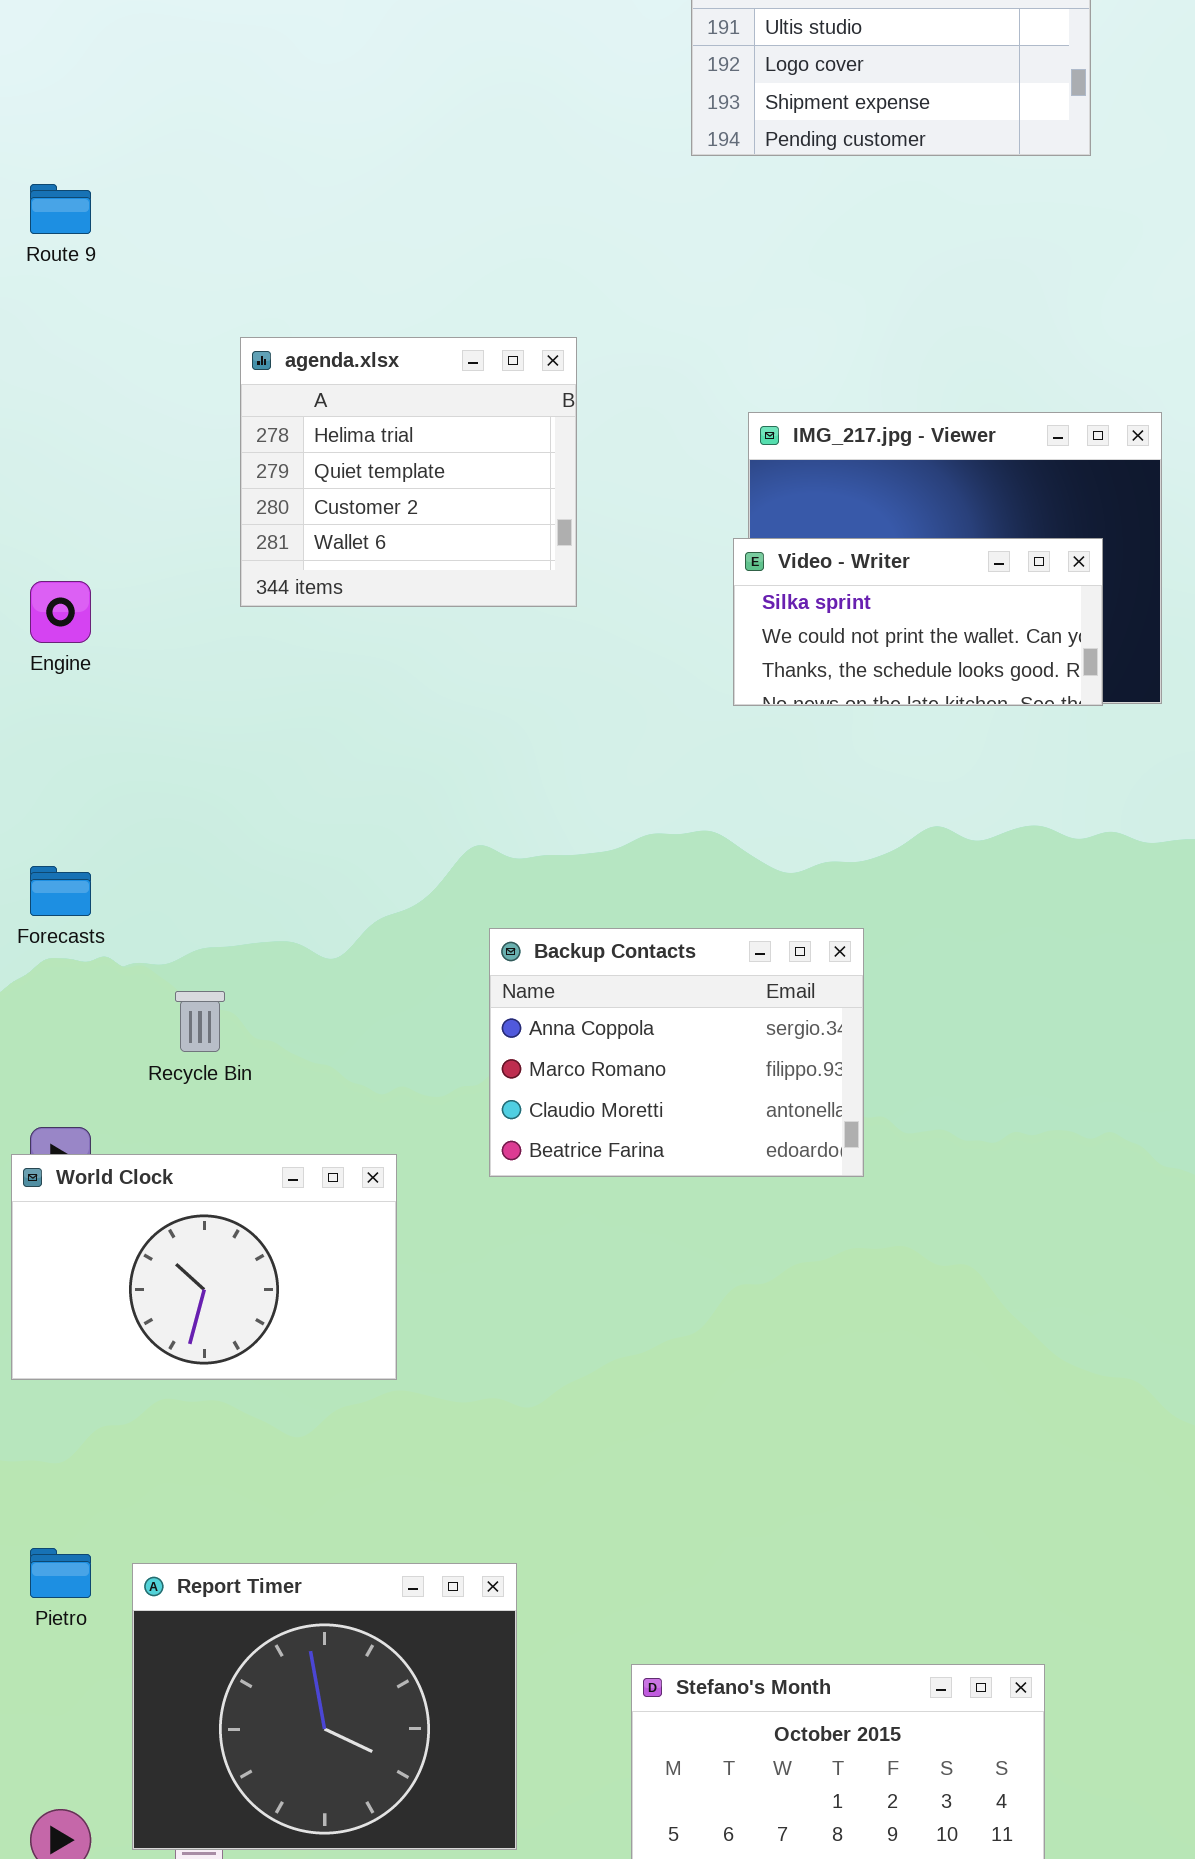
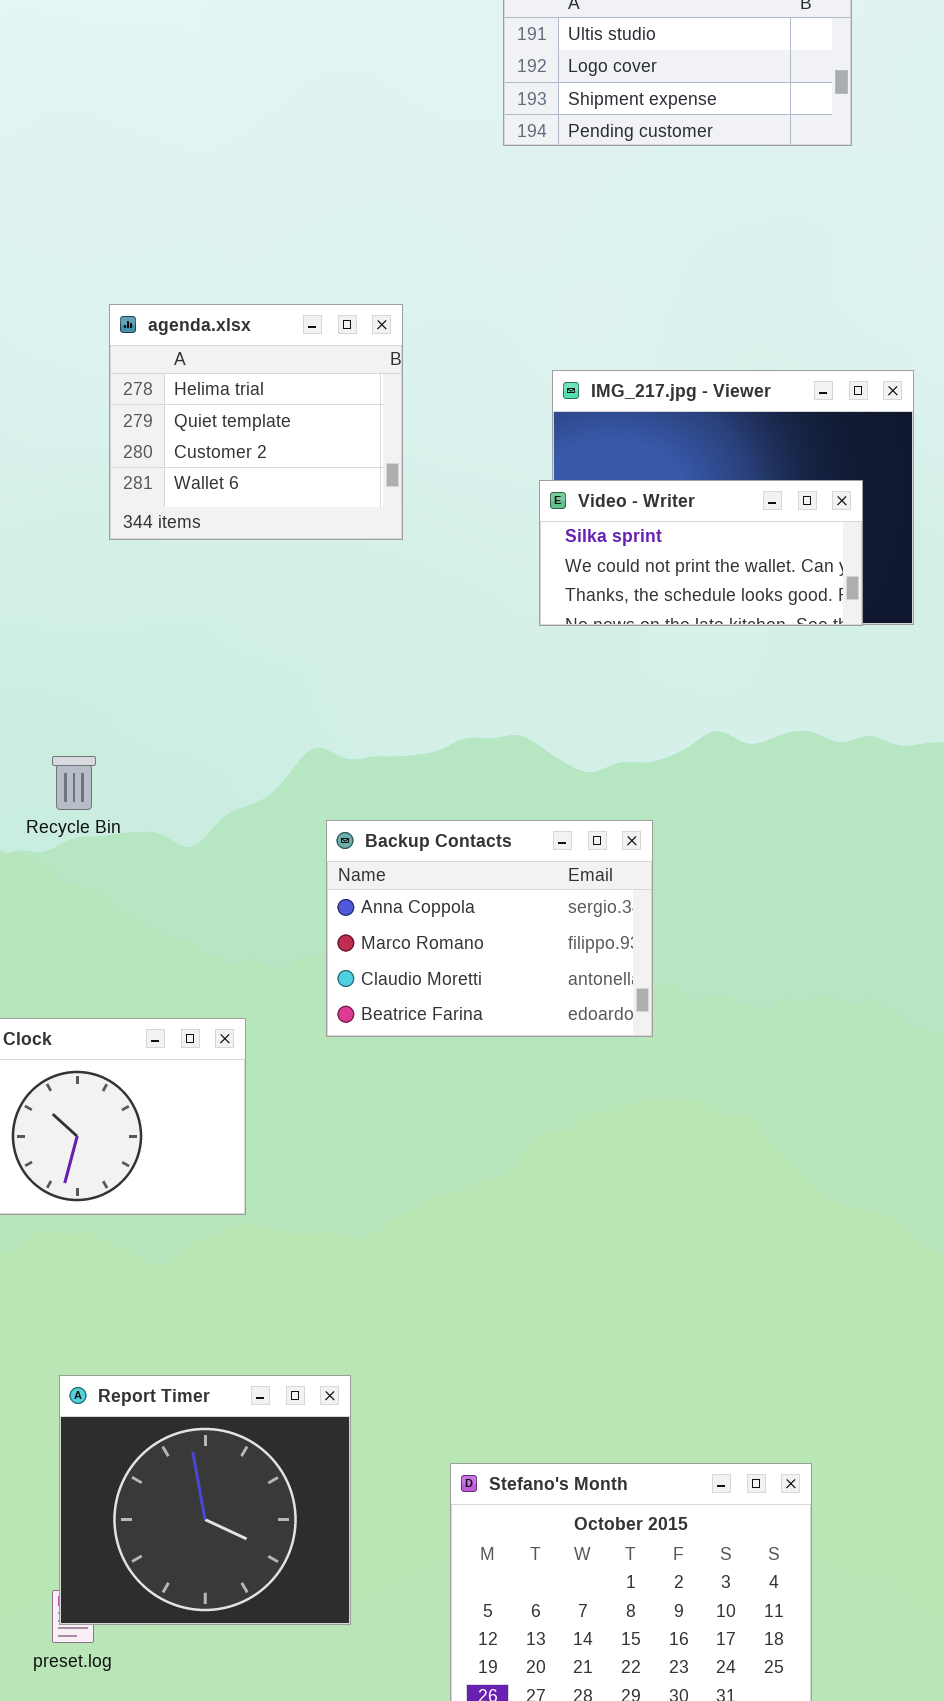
Recycle Bin: [175,991,225,1052] -> [52,756,96,810], moved
Report Timer: [132,1563,517,1850] -> [59,1375,351,1625], resized

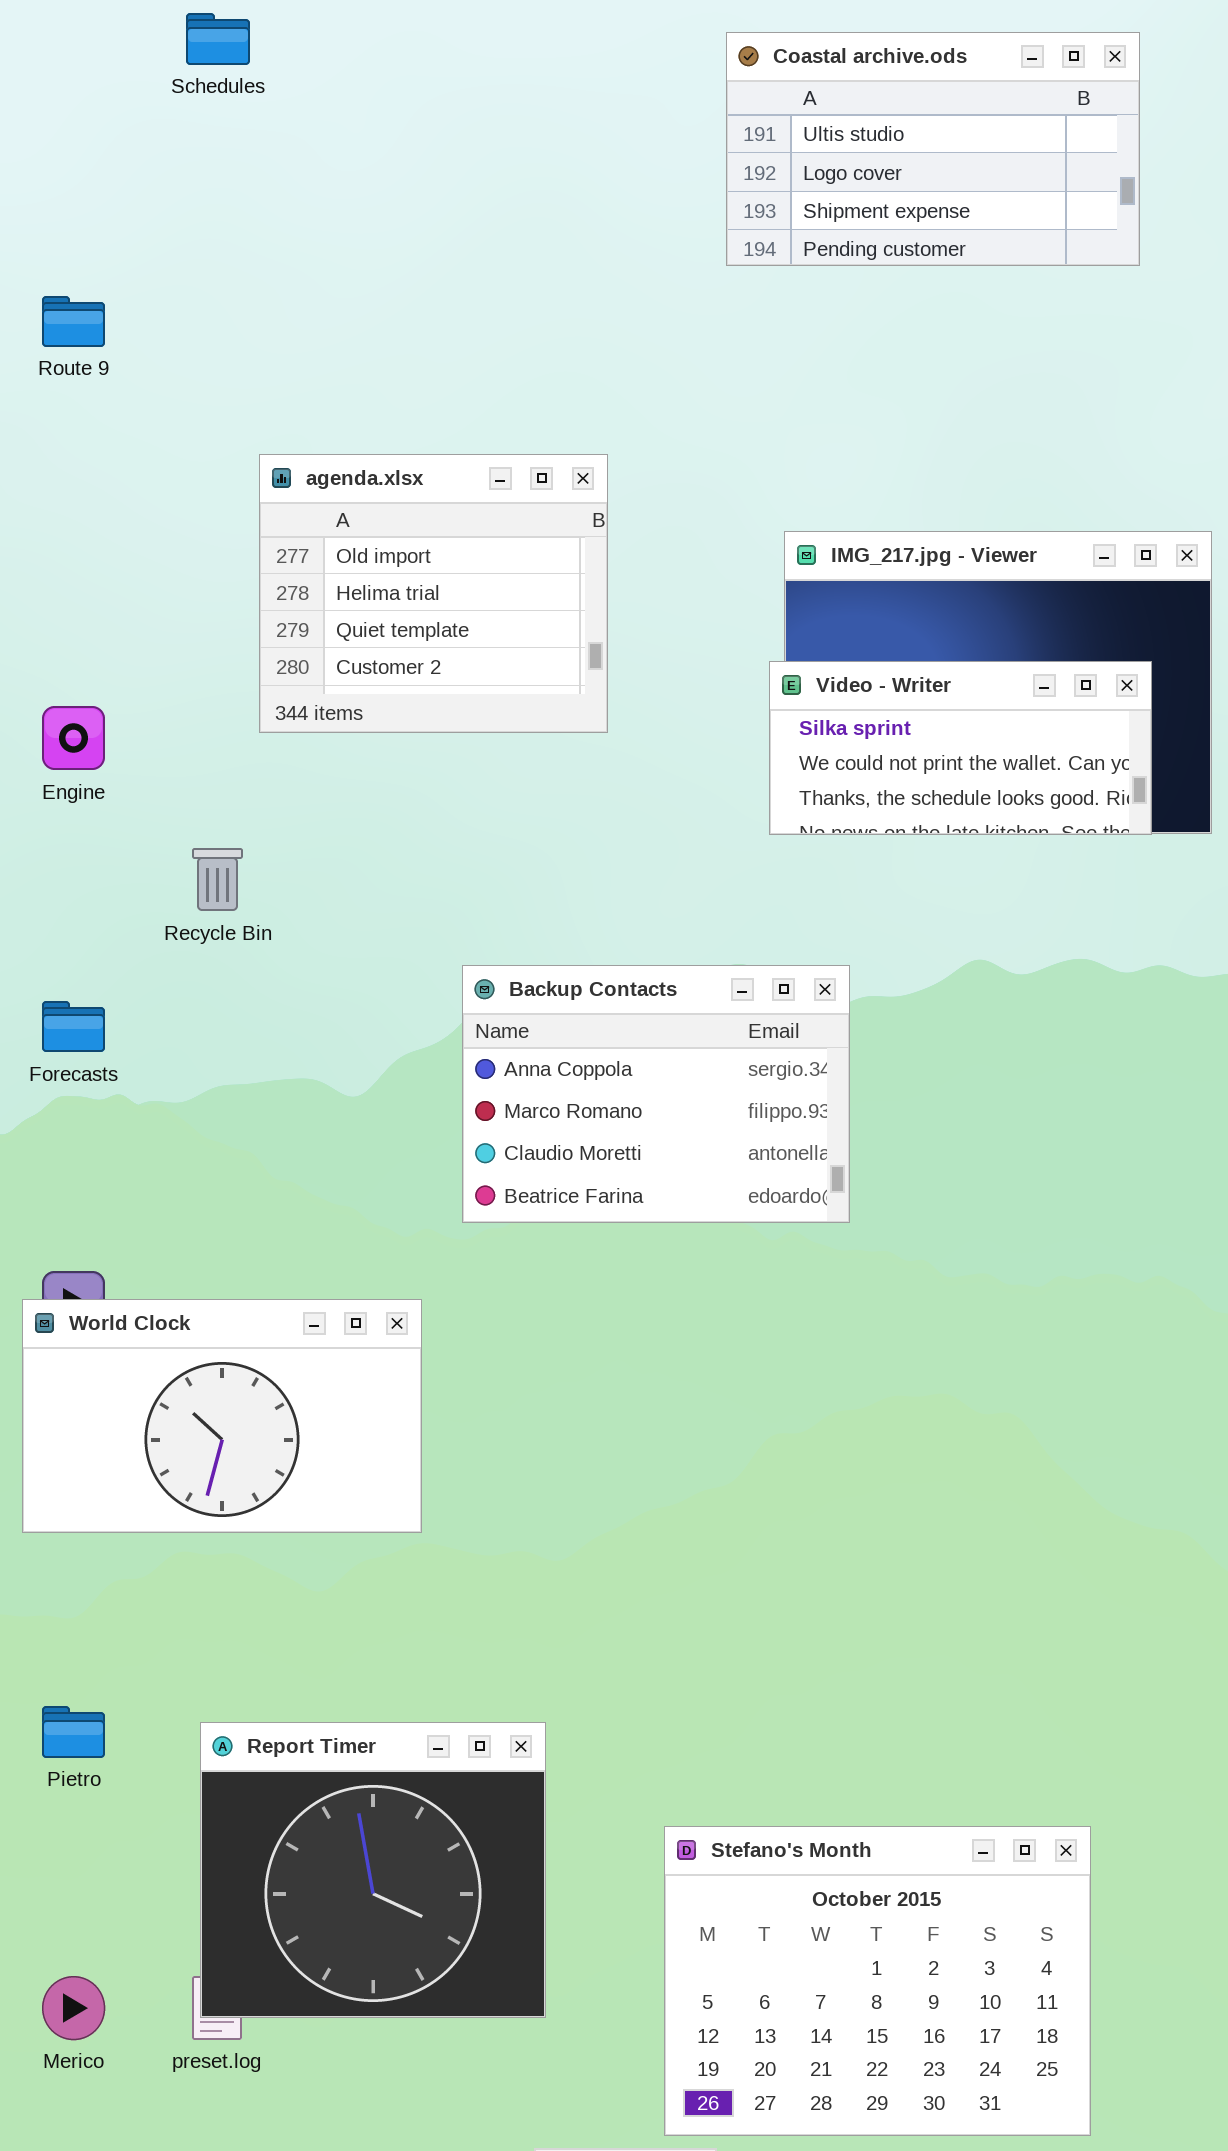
agenda.xlsx: [109,304,403,540] -> [259,454,608,733], scrolled up 1 row
Recycle Bin: [52,756,96,810] -> [192,848,243,911], moved
Backup Contacts: [326,820,653,1037] -> [462,965,850,1223], moved

